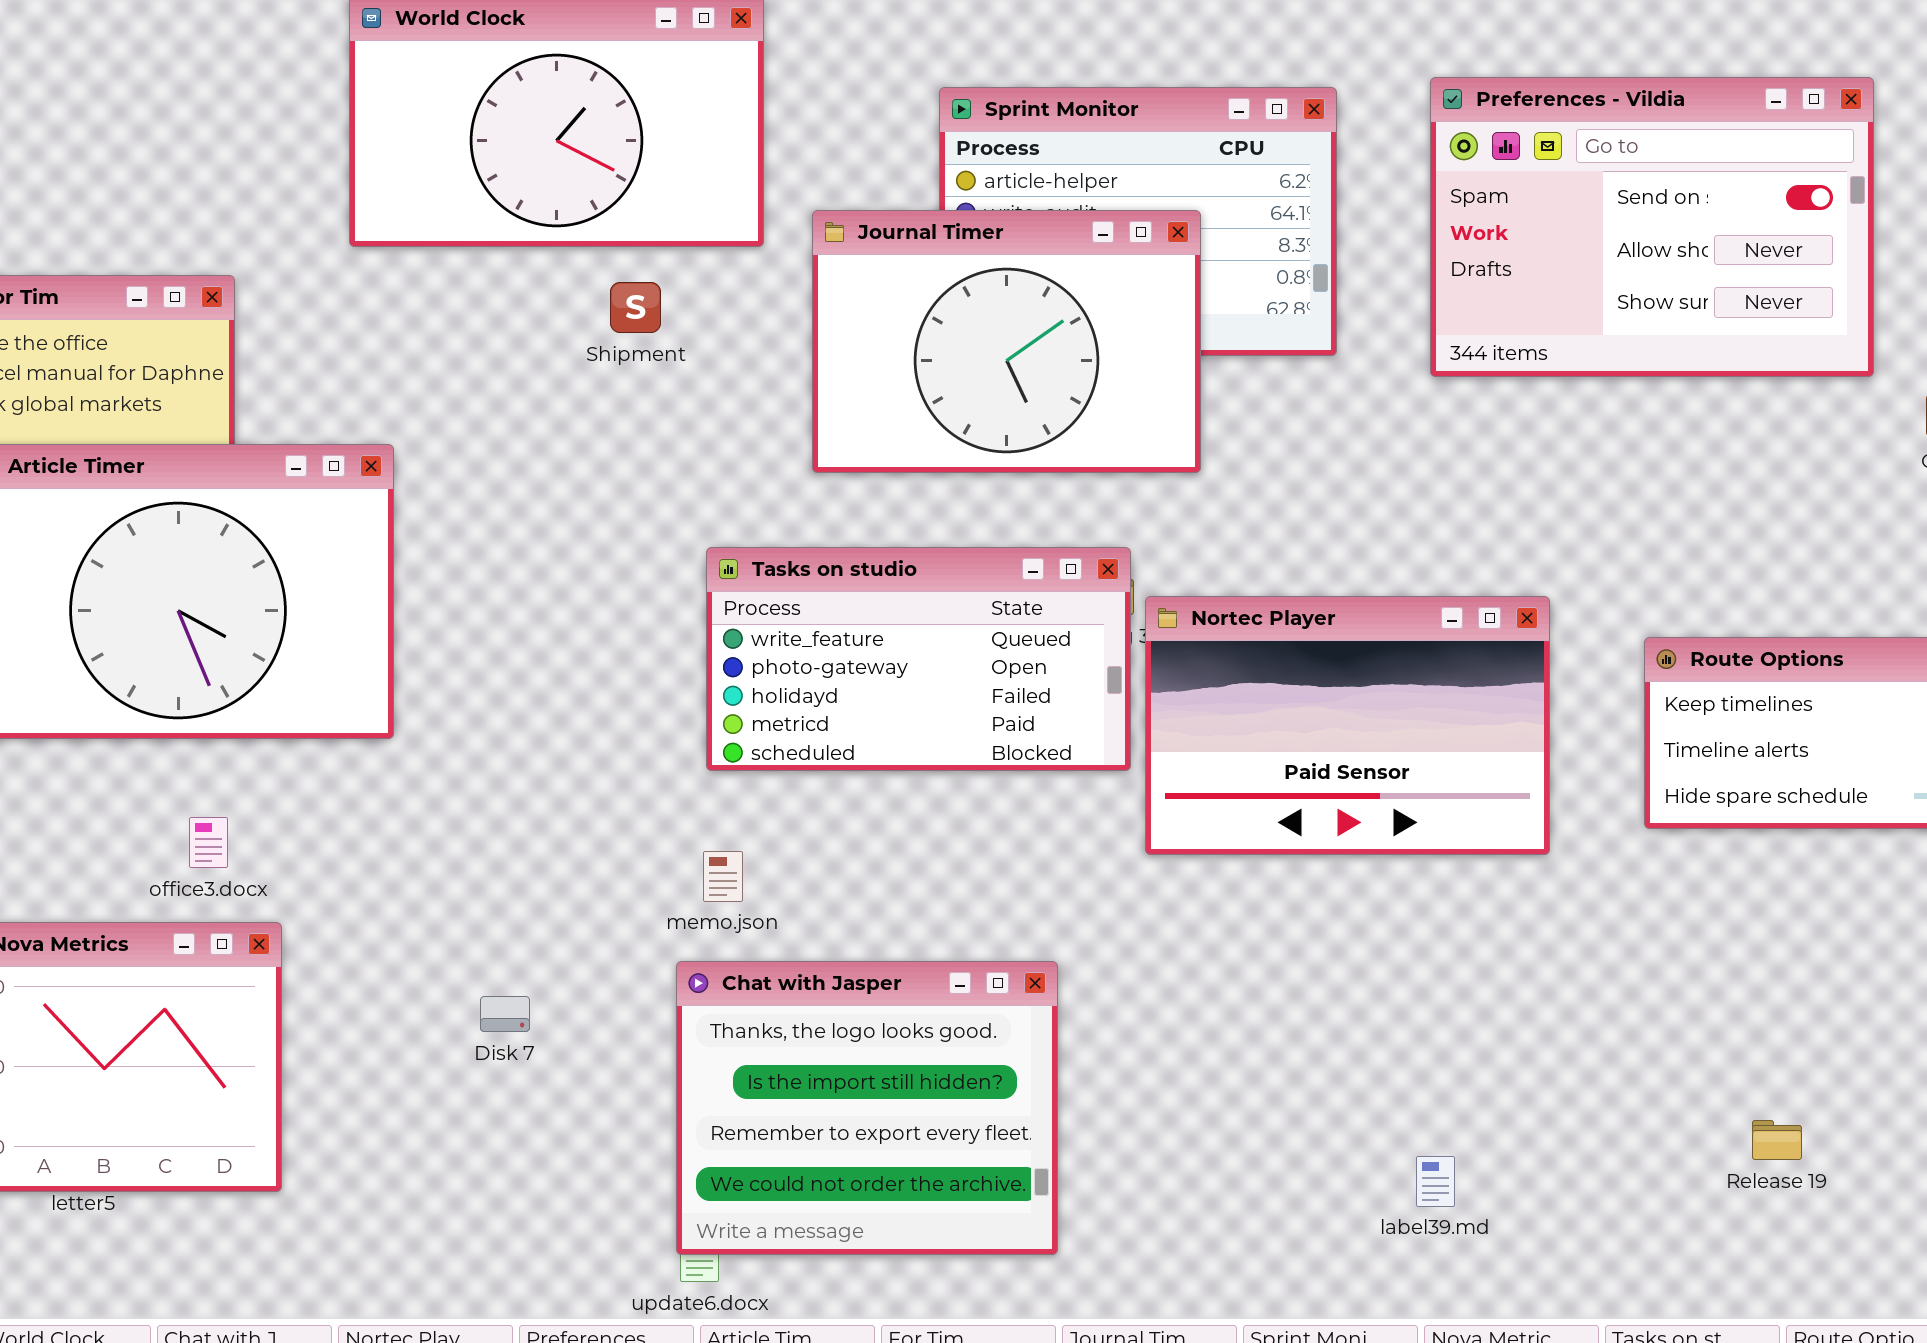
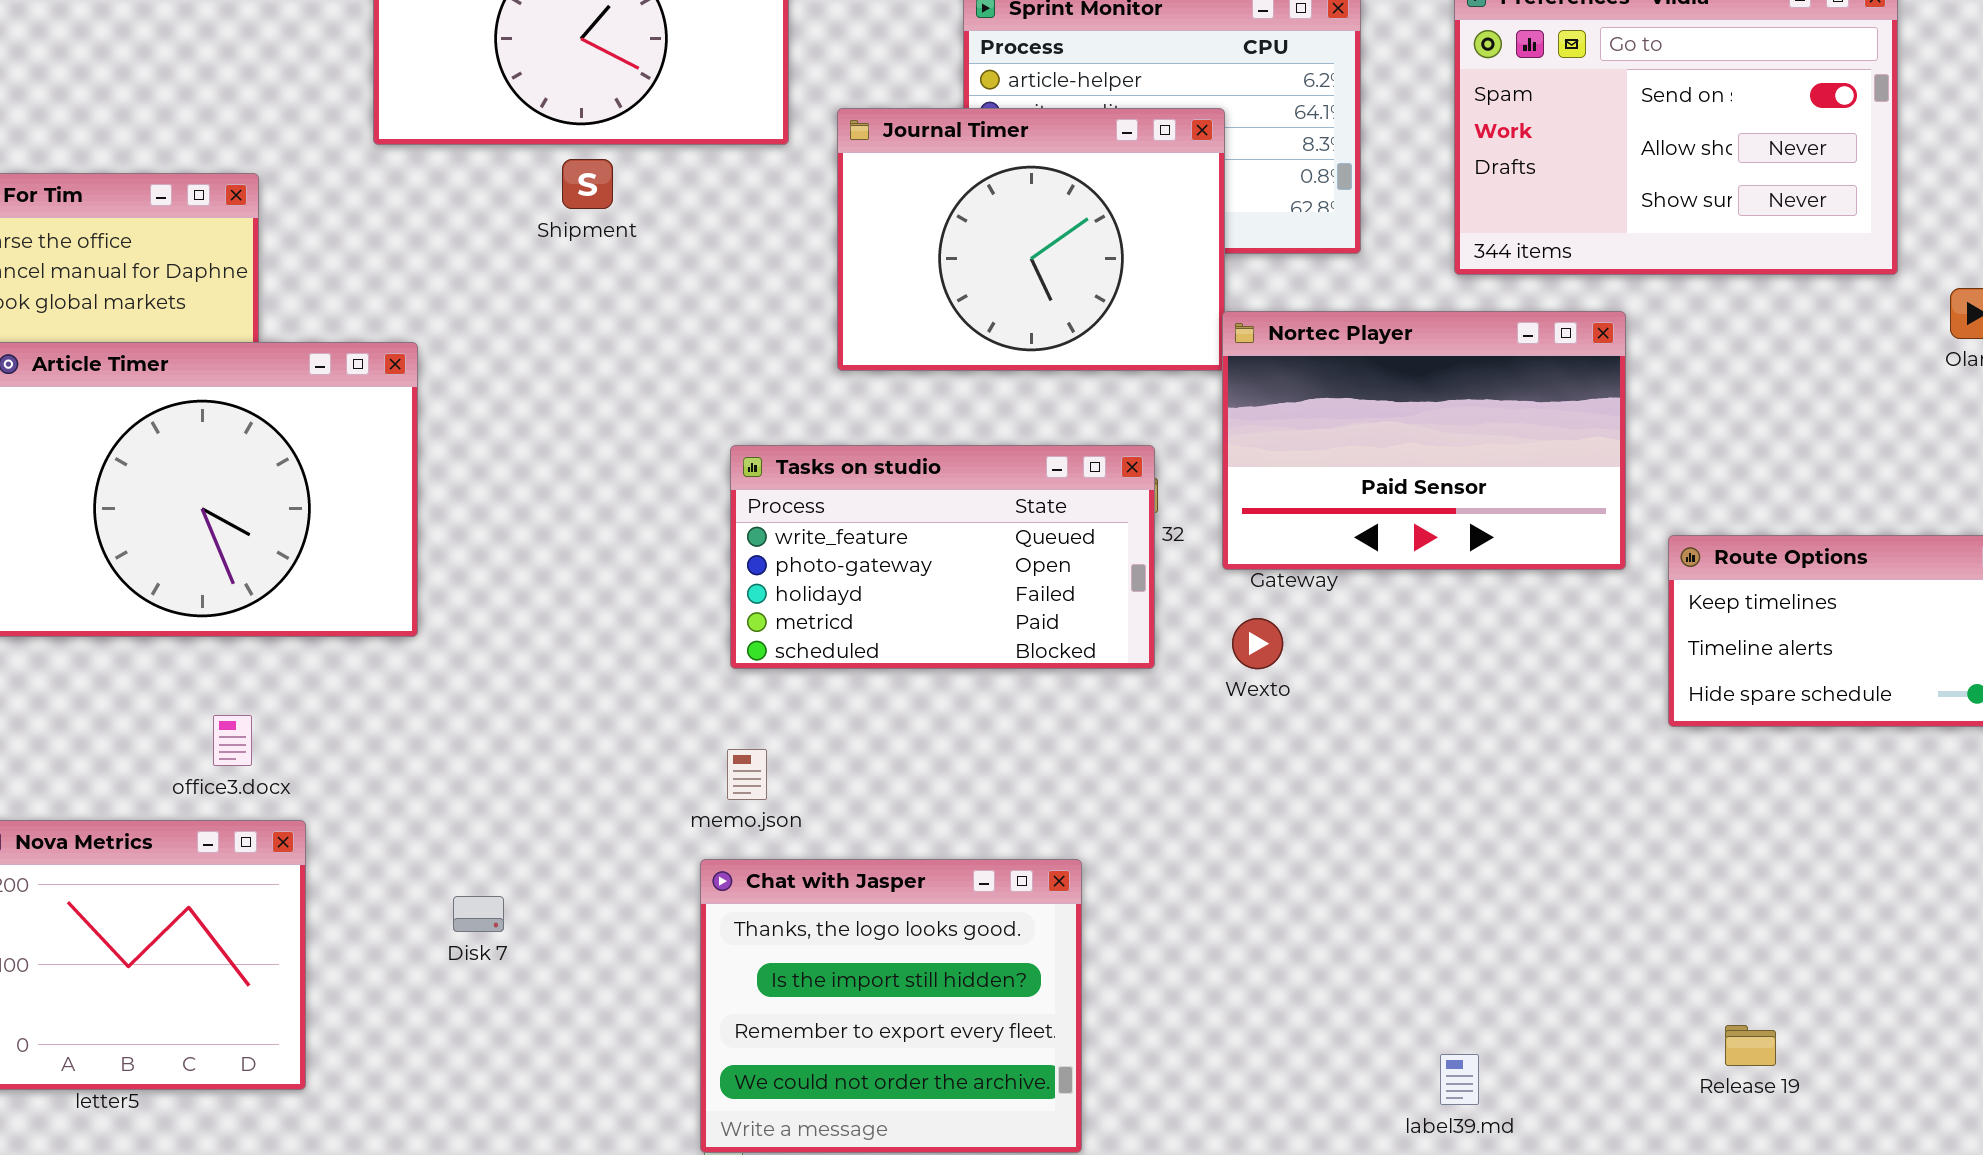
Shipment: [610,282,661,333] -> [562,159,613,209], moved
Nortec Player: [1145,596,1550,855] -> [1222,311,1626,570], moved
Disk 7: [480,996,530,1032] -> [453,896,504,932], moved
Release 19: [1752,1120,1802,1160] -> [1725,1025,1776,1066], moved

